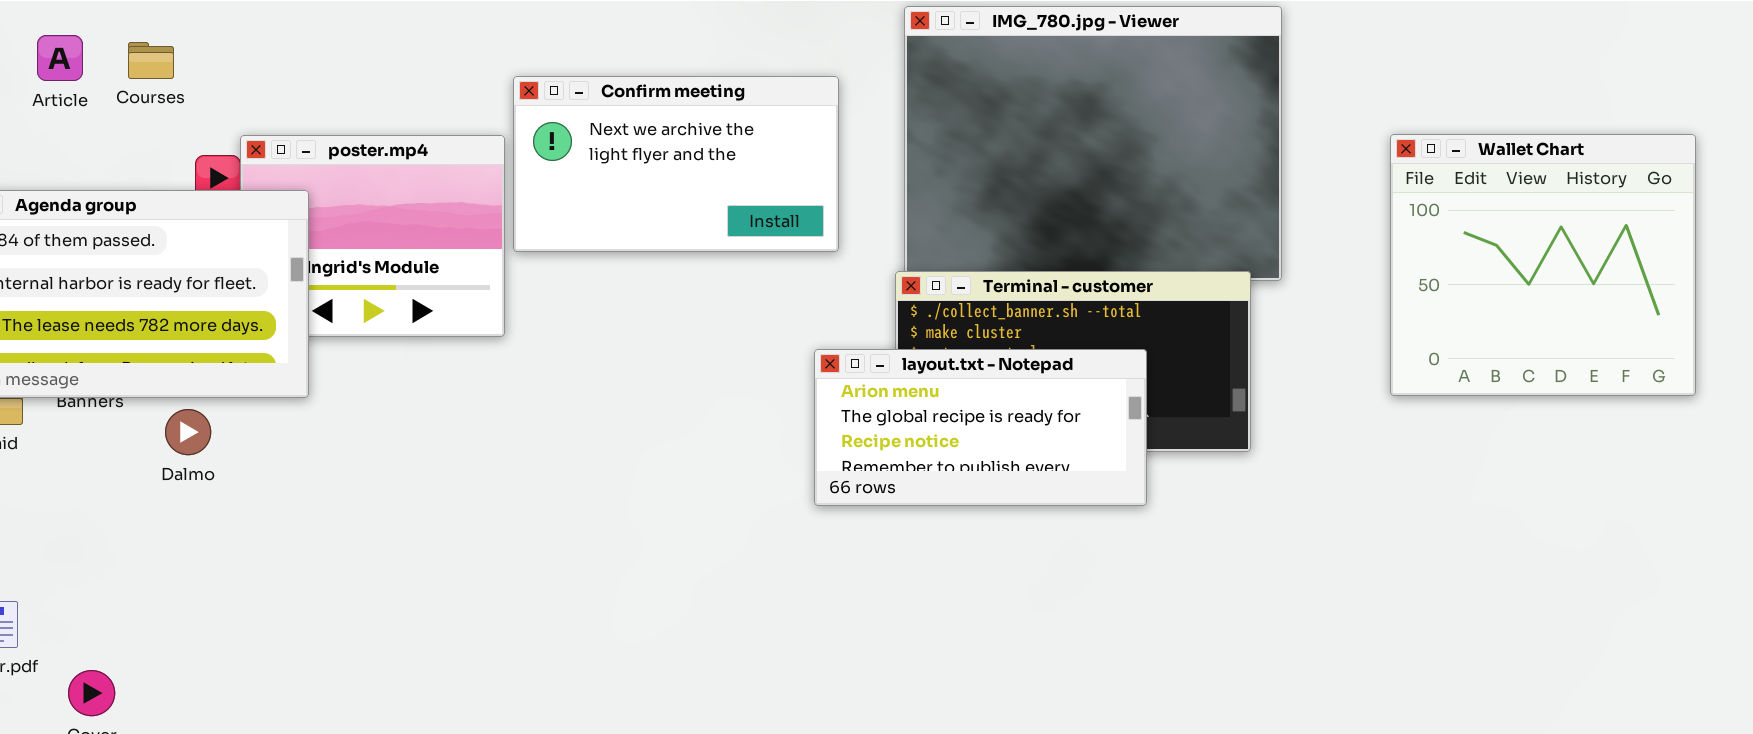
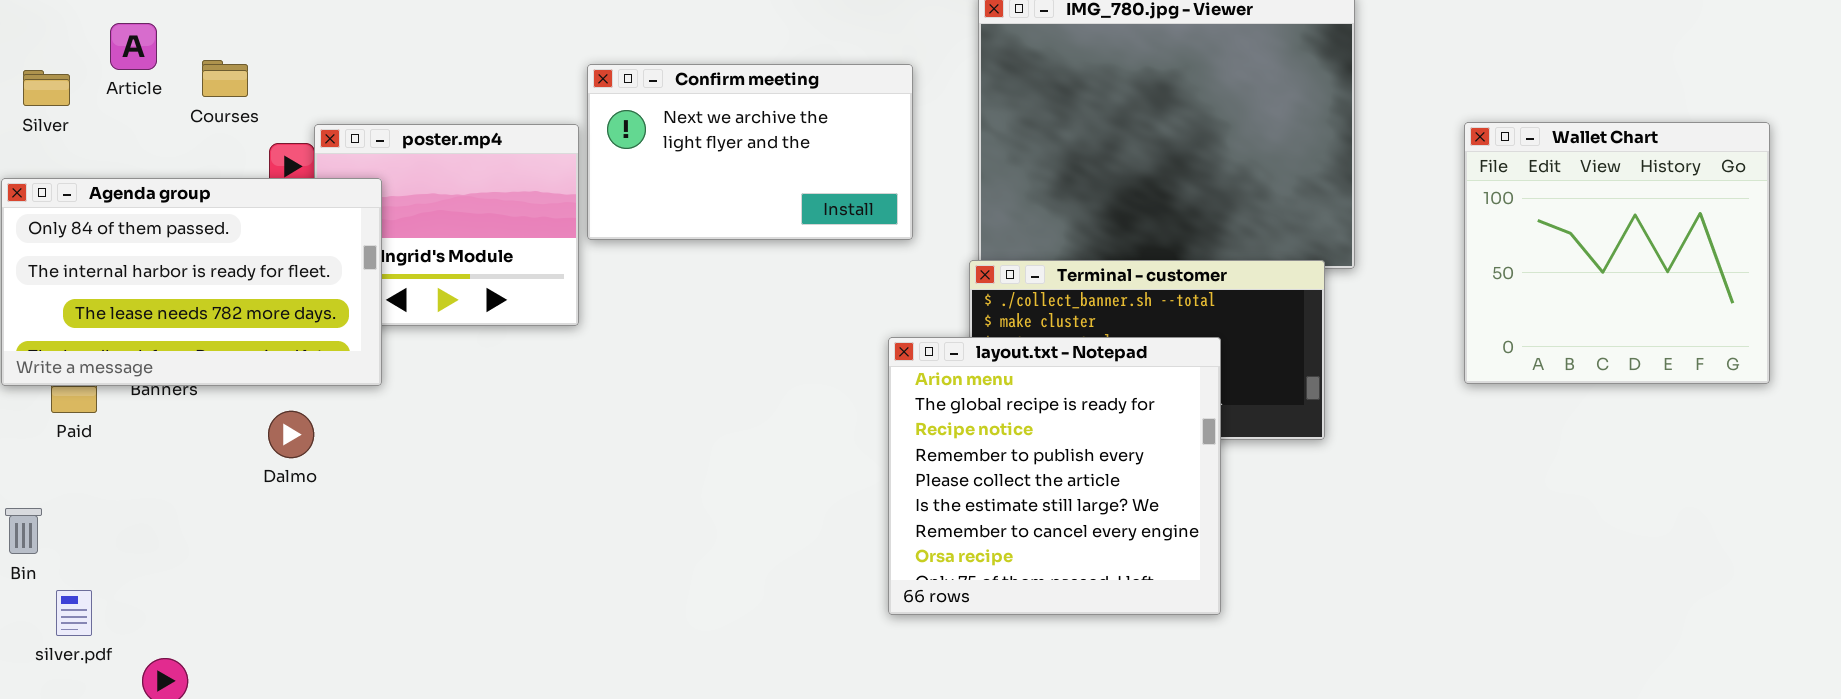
Courses: [128,42,174,79] -> [202,60,248,97], moved
layout.txt - Notepad: [814,349,1147,506] -> [888,337,1221,615], resized
Dalmo: [165,409,211,455] -> [268,411,314,458], moved

